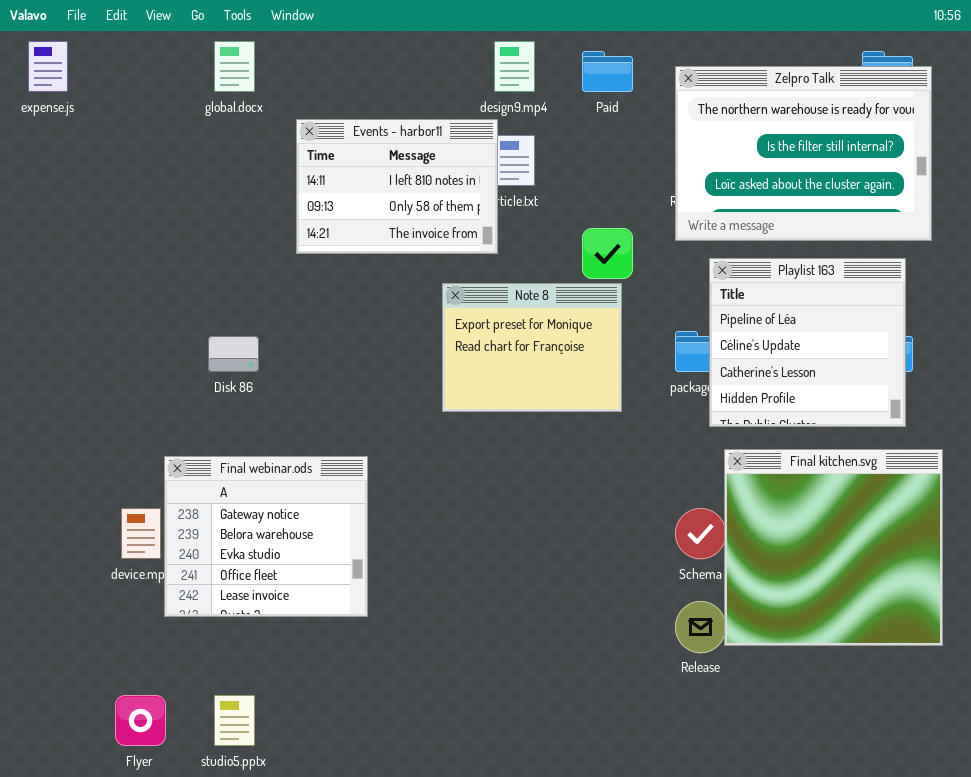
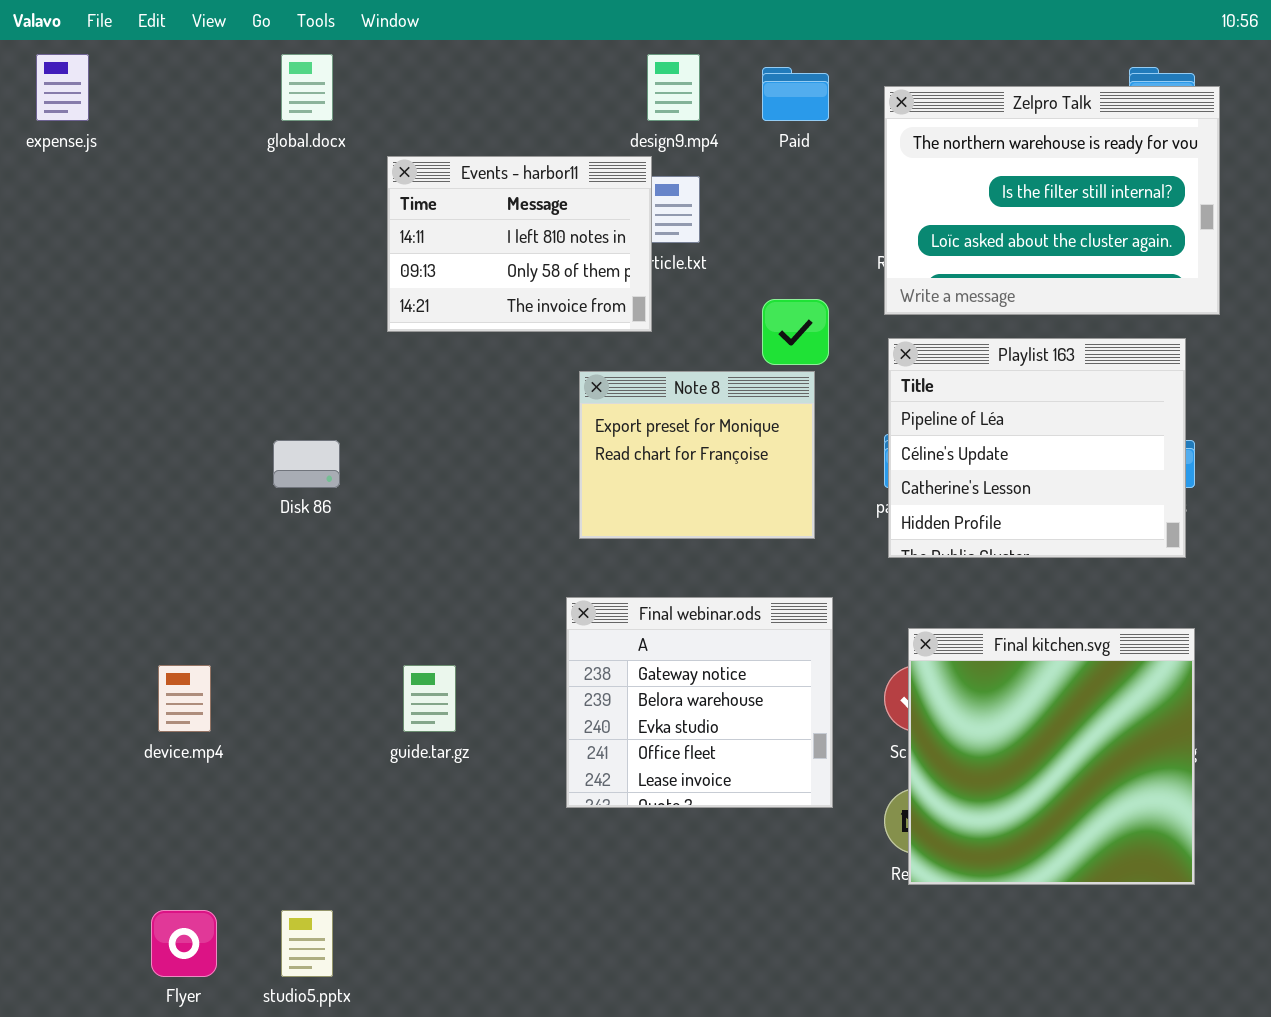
Playlist 163: [709,258,906,427] -> [888,338,1186,558], resized
Final kitchen.svg: [724,449,943,646] -> [908,628,1195,885], moved
Final webinar.ods: [164,456,368,617] -> [566,597,833,808], moved

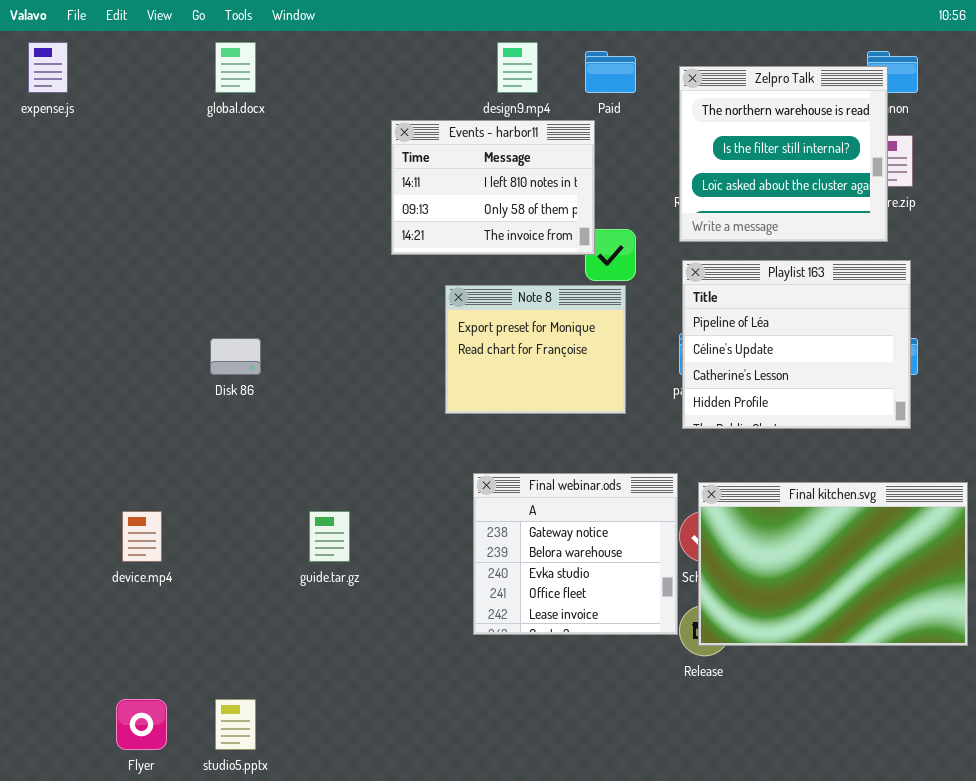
Zelpro Talk: [884,86,1220,315] -> [679,66,888,242], resized
Events - harbor11: [387,156,652,332] -> [391,120,595,255], moved
Final webinar.ods: [566,597,833,808] -> [473,473,678,635], moved
Final kitchen.svg: [908,628,1195,885] -> [698,482,968,646], resized

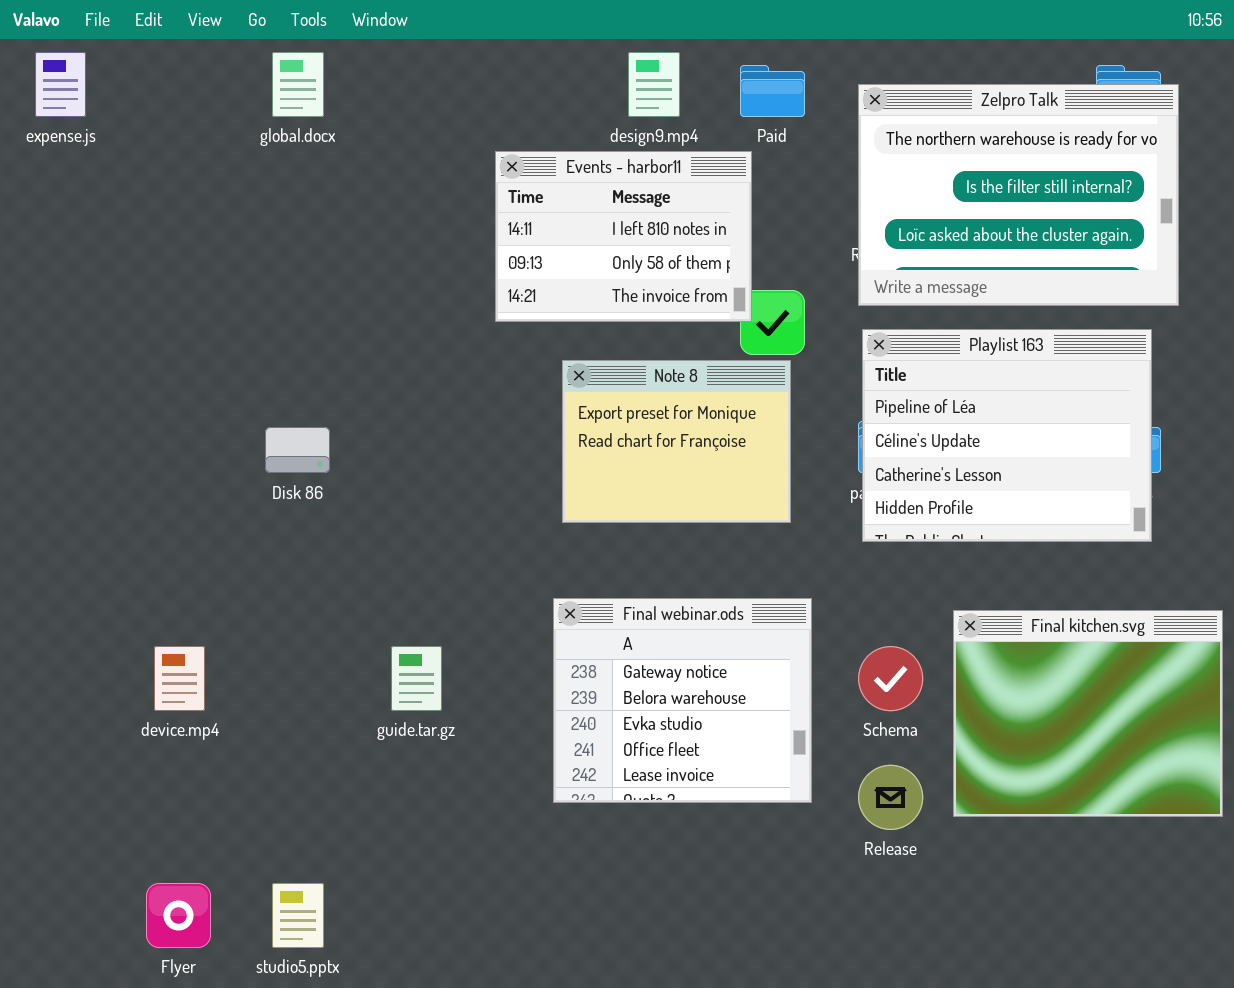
Zelpro Talk: [679,66,888,242] -> [858,84,1179,306], resized
Final webinar.ods: [473,473,678,635] -> [553,598,812,803], moved
Final kitchen.svg: [698,482,968,646] -> [953,610,1223,817], resized

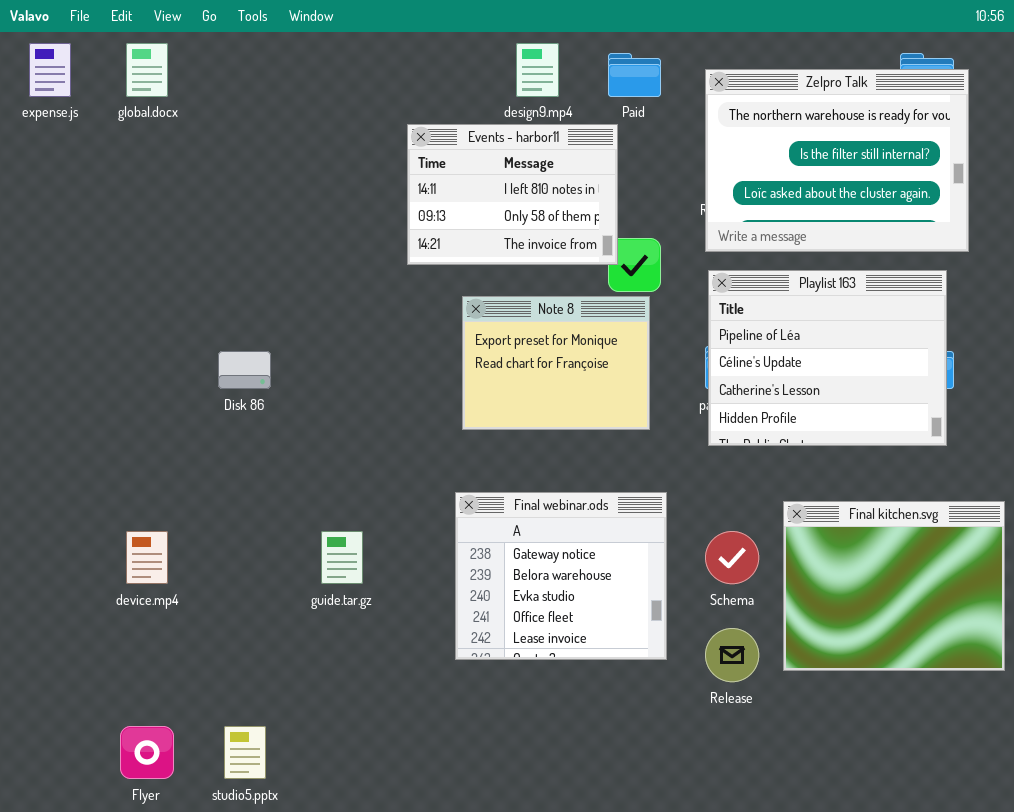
global.docx: [272,52,324,117] -> [126,43,168,97], moved

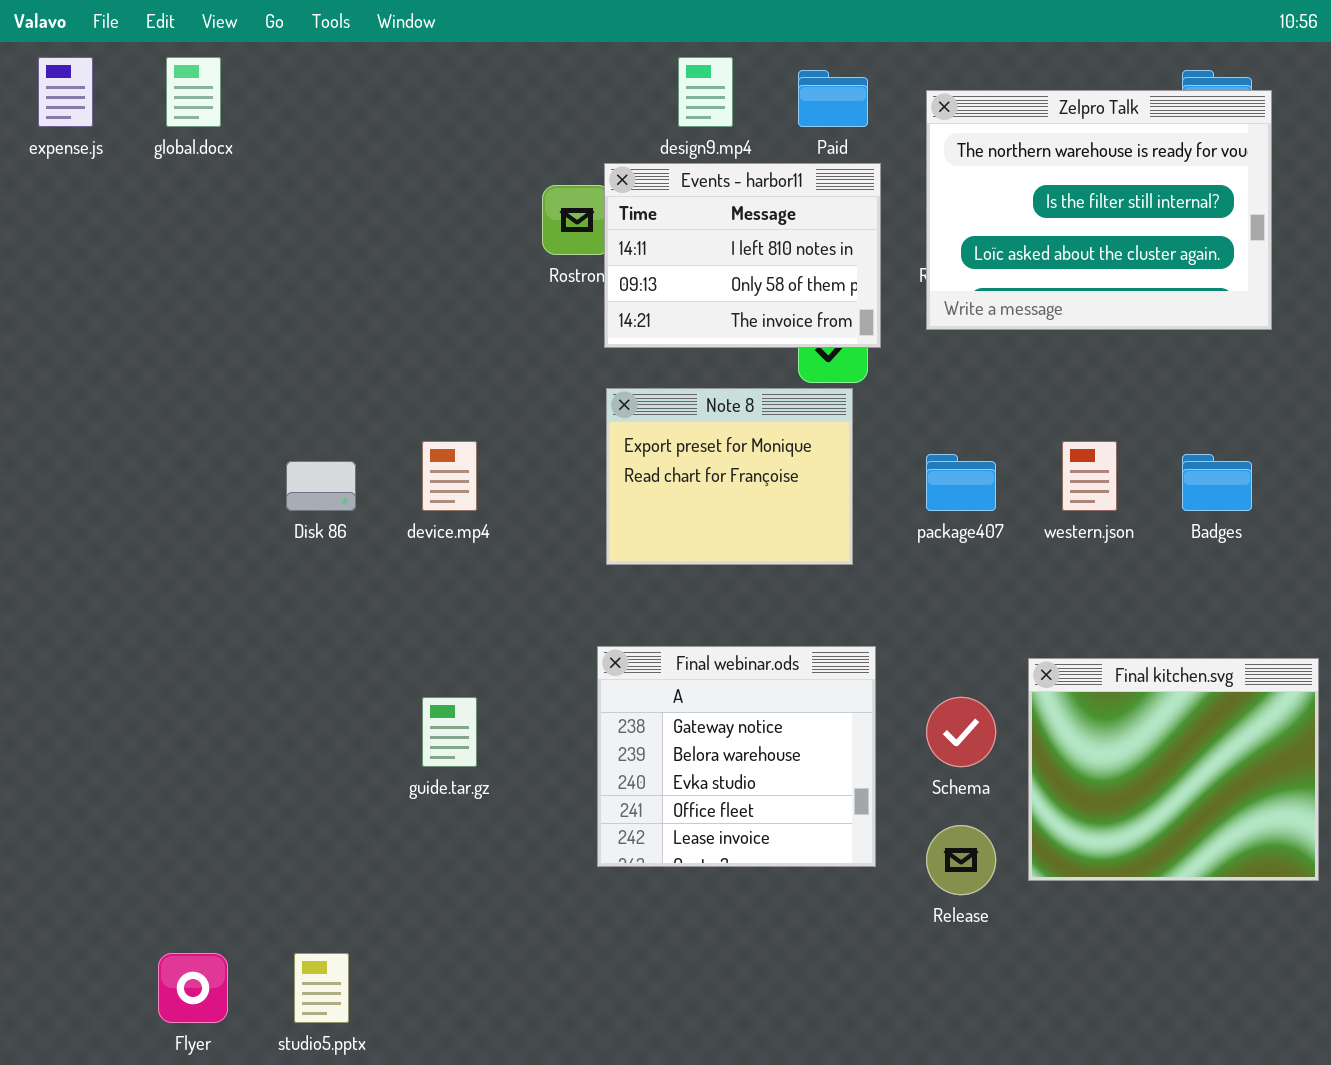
Events - harbor11: [407,124,618,265] -> [604,163,881,348], moved
Playlist 163: [708,270,947,446] -> none, closed
device.mp4: [126,531,168,584] -> [422,441,477,511], moved

